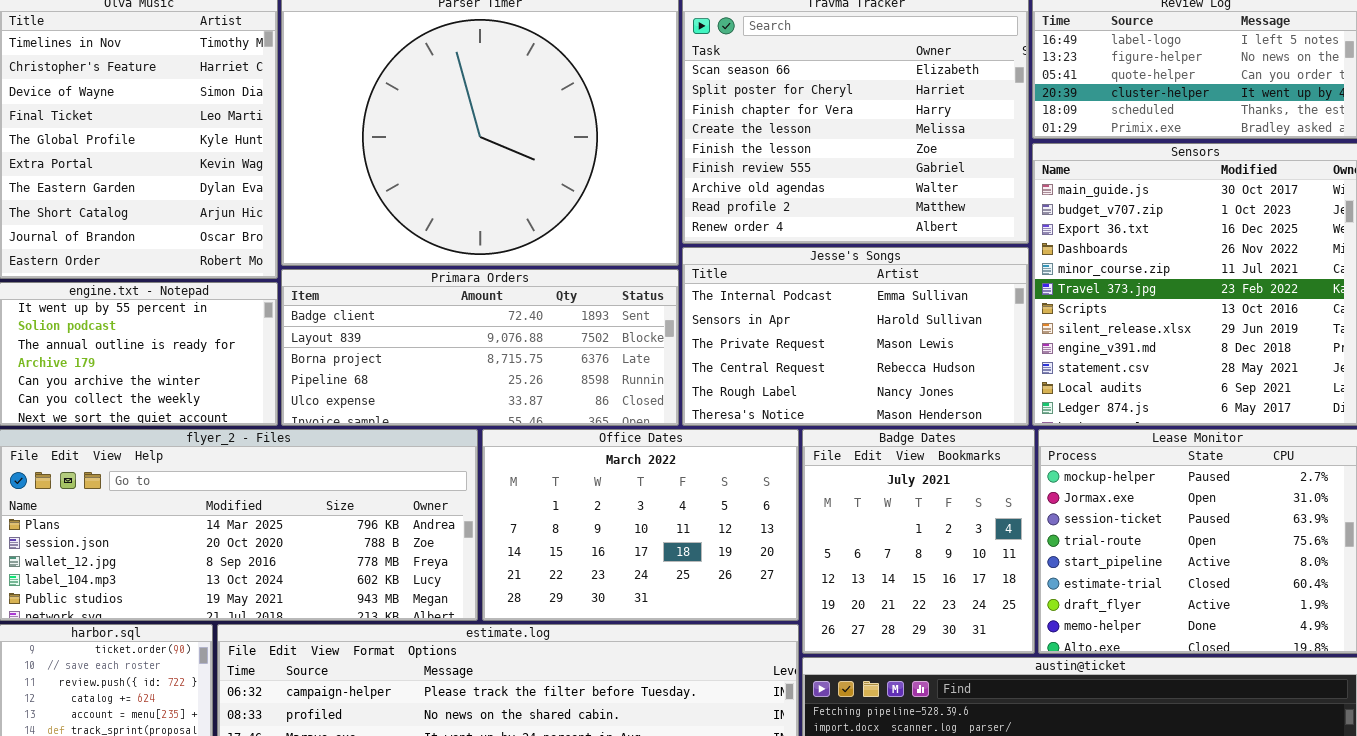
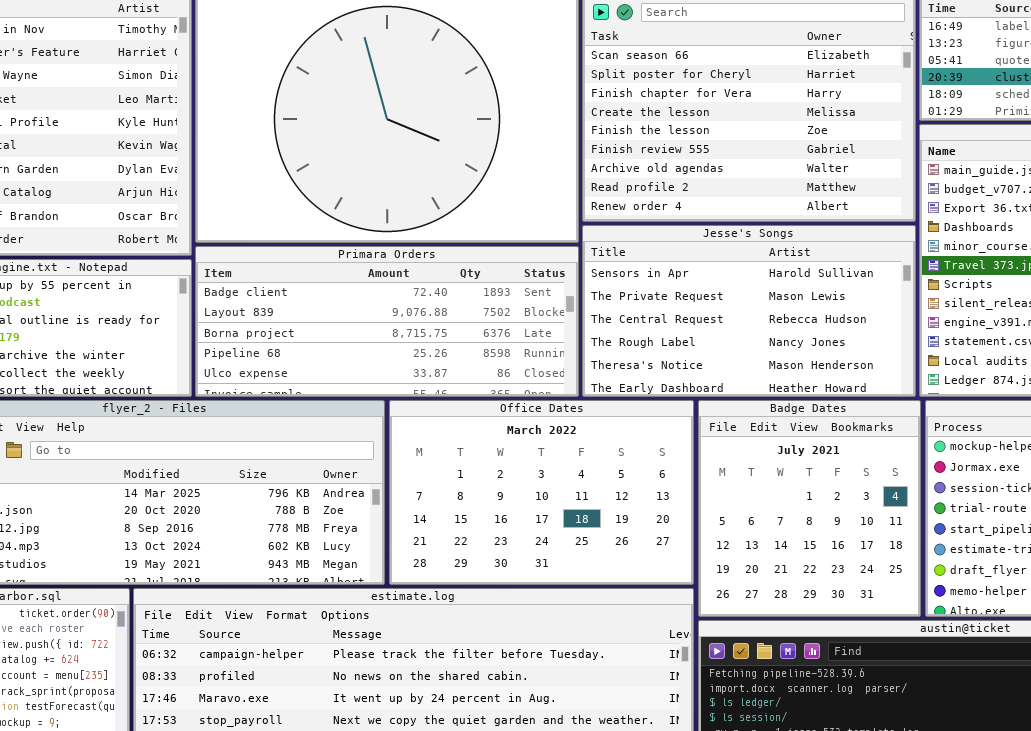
Jesse's Songs: [682,247,1029,426] -> [582,225,916,397], scrolled down 1 row

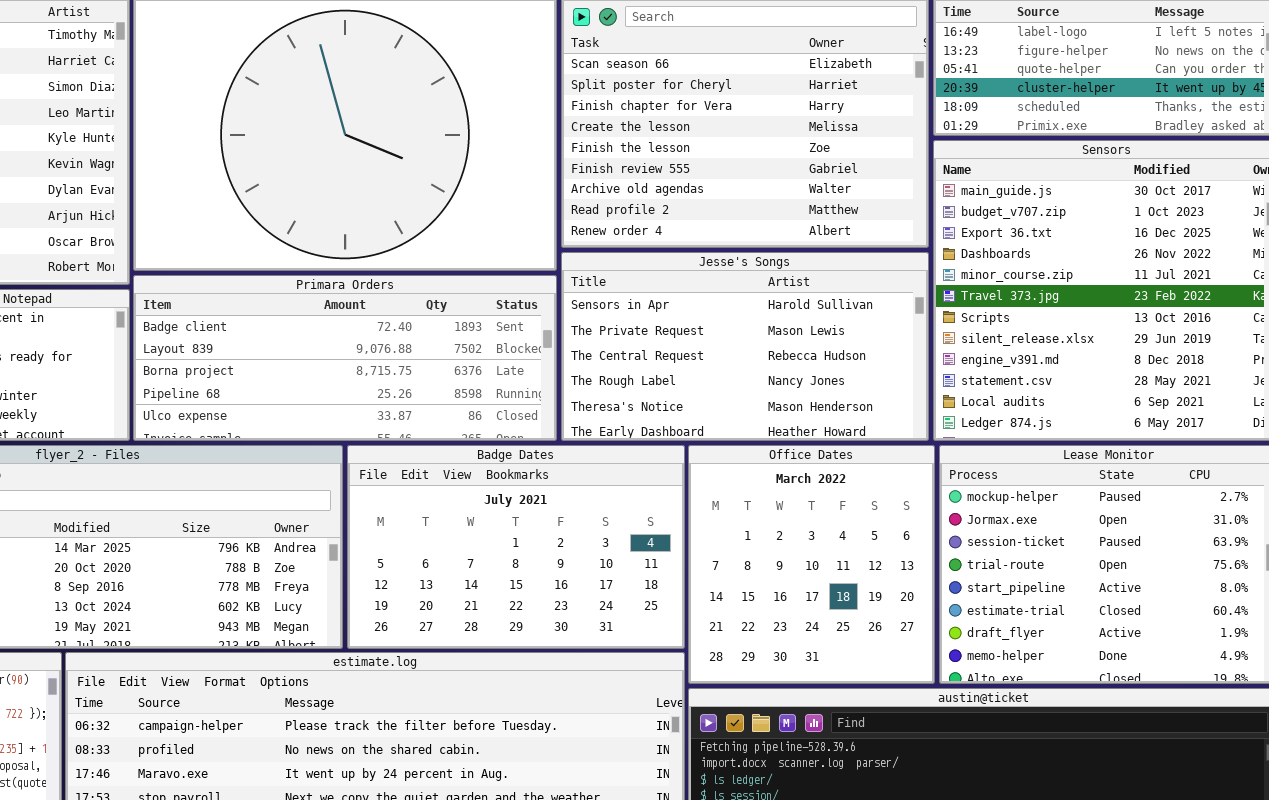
Office Dates: [389,400,694,585] -> [688,445,935,684], moved, resized
Badge Dates: [698,400,921,617] -> [347,445,685,649], moved, resized

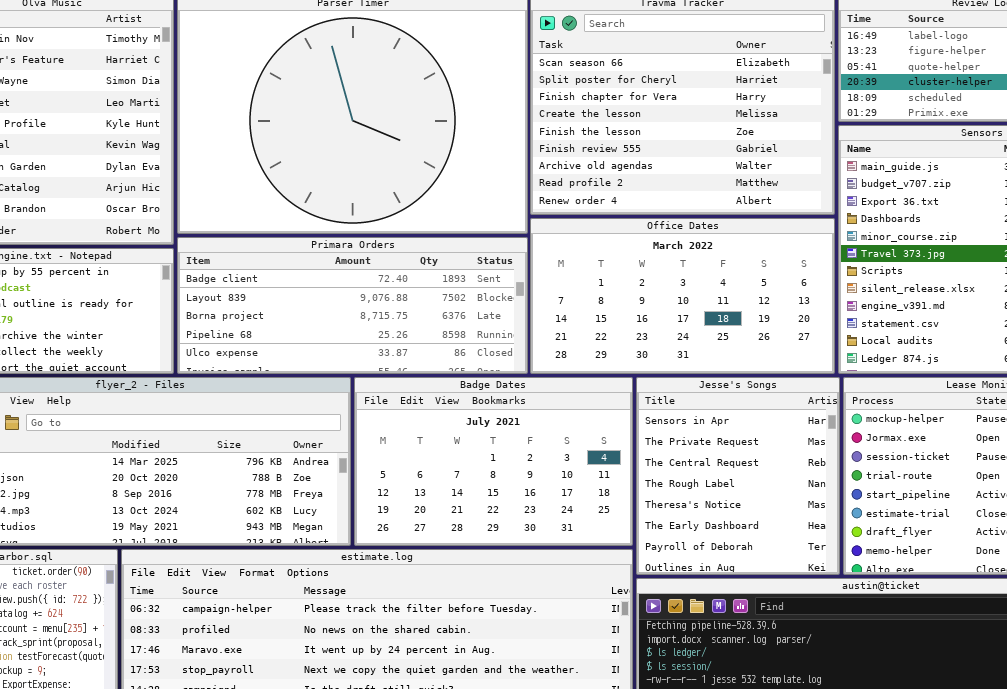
Jesse's Songs: [561,252,929,441] -> [636,377,840,575], moved, resized
Office Dates: [688,445,935,684] -> [530,218,835,374], moved, resized

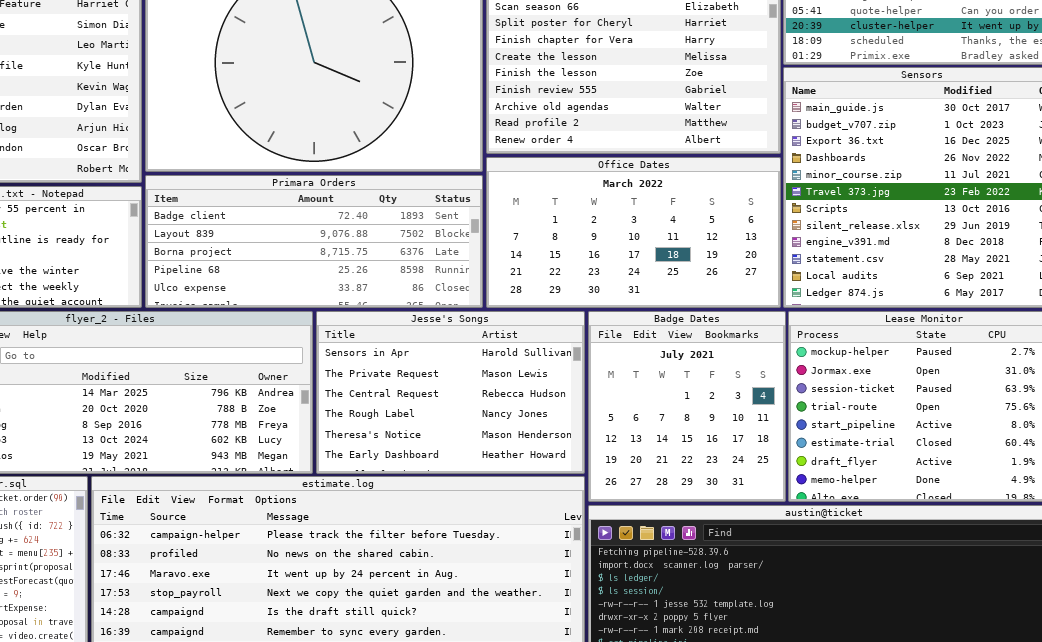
Badge Dates: [354,377,633,546] -> [588,311,786,502], moved, resized
Jesse's Songs: [636,377,840,575] -> [316,311,585,474], moved, resized

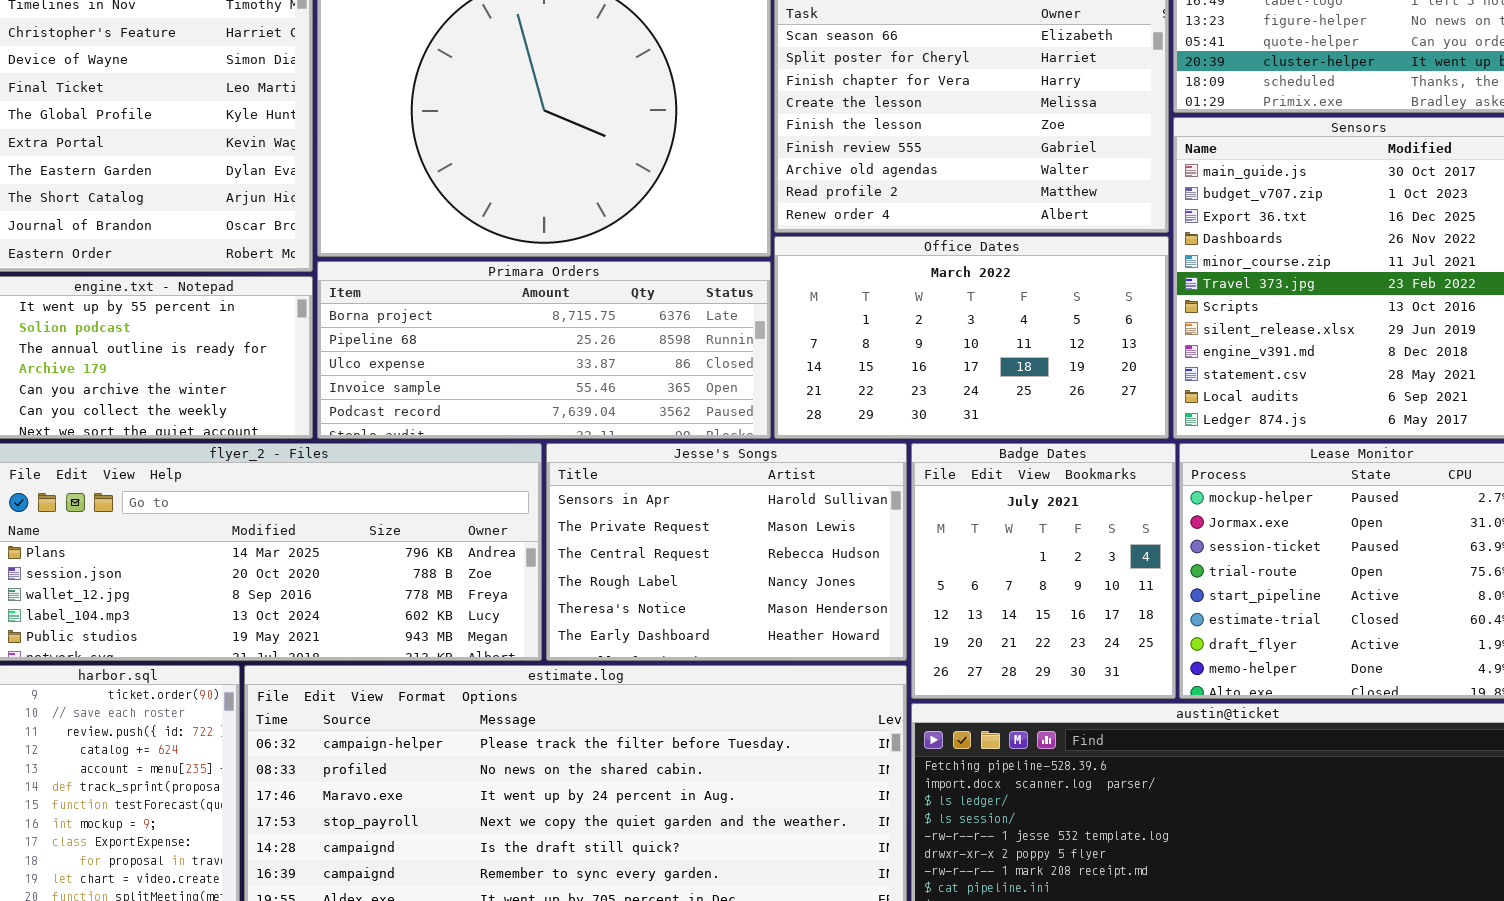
Primara Orders: [145,175,483,308] -> [317,261,771,439], scrolled down 2 rows

